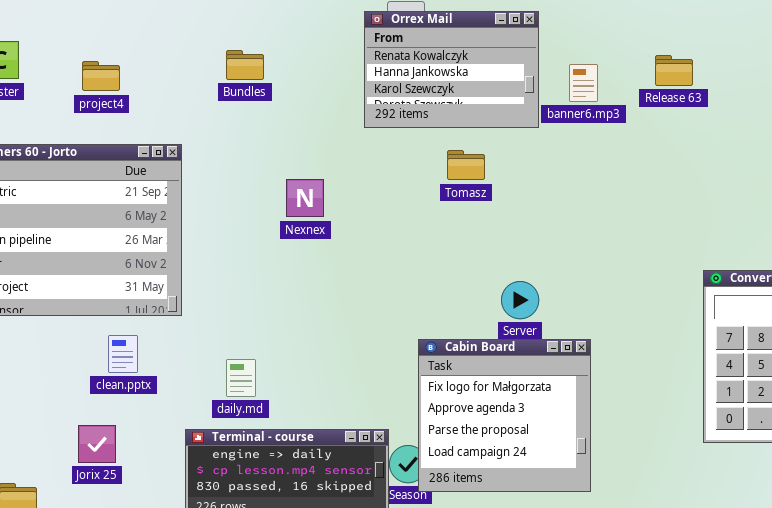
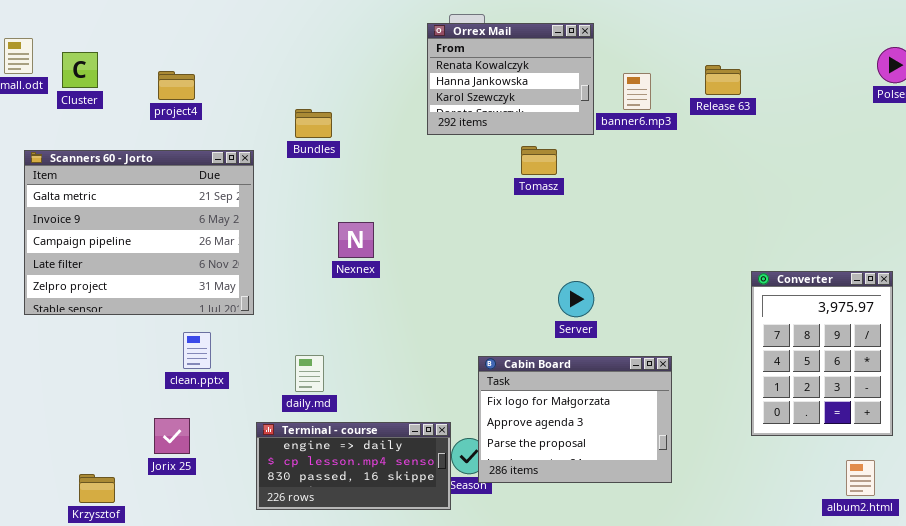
Bundles: [226,50,264,80] -> [295,109,332,138], moved
Tomasz: [447,150,485,180] -> [521,146,557,175], moved
Nexnex: [286,179,324,217] -> [338,222,374,258], moved
Cabin Board: [418,339,591,492] -> [478,356,672,483], resized

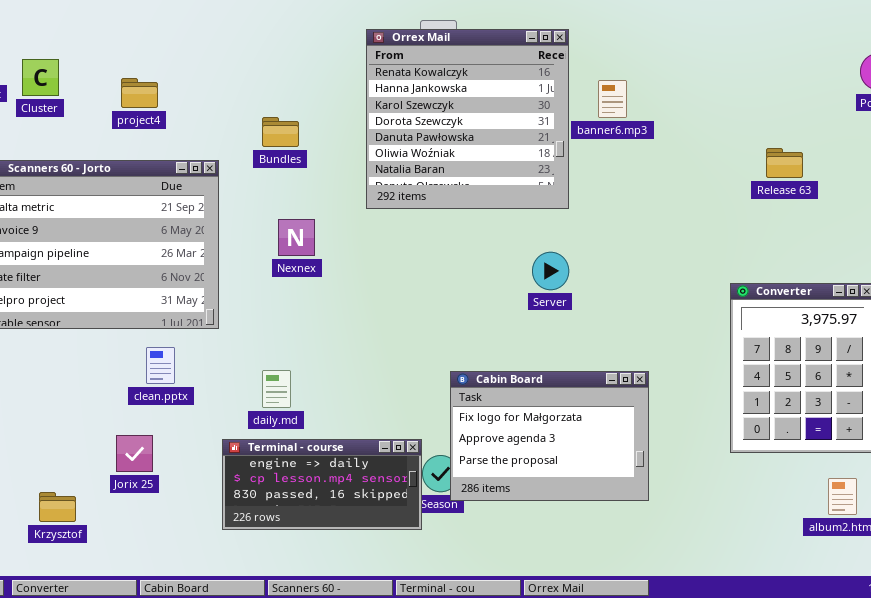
Orrex Mail: [427,23,594,135] -> [366,29,569,209], resized
Release 63: [705,65,741,95] -> [766,148,803,178], moved
Nexnex: [338,222,374,258] -> [278,219,315,256], moved
Server: [558,281,594,317] -> [532,252,569,290], moved

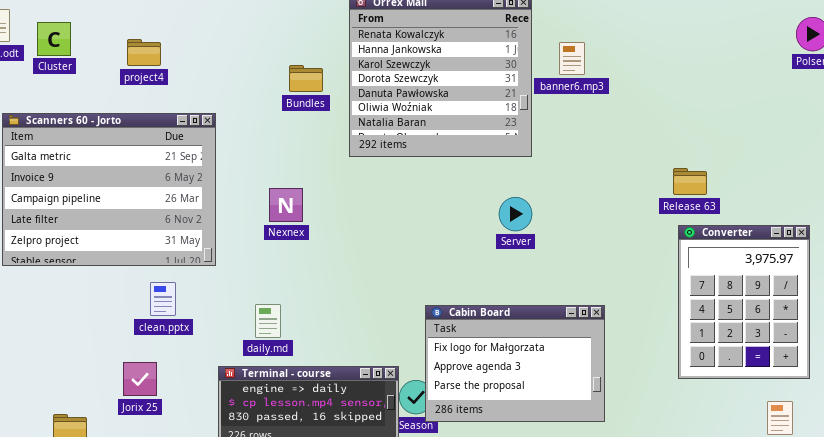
Bundles: [262,117,299,147] -> [289,65,323,92], moved
Release 63: [766,148,803,178] -> [673,168,707,195], moved
Nexnex: [278,219,315,256] -> [269,188,303,222], moved

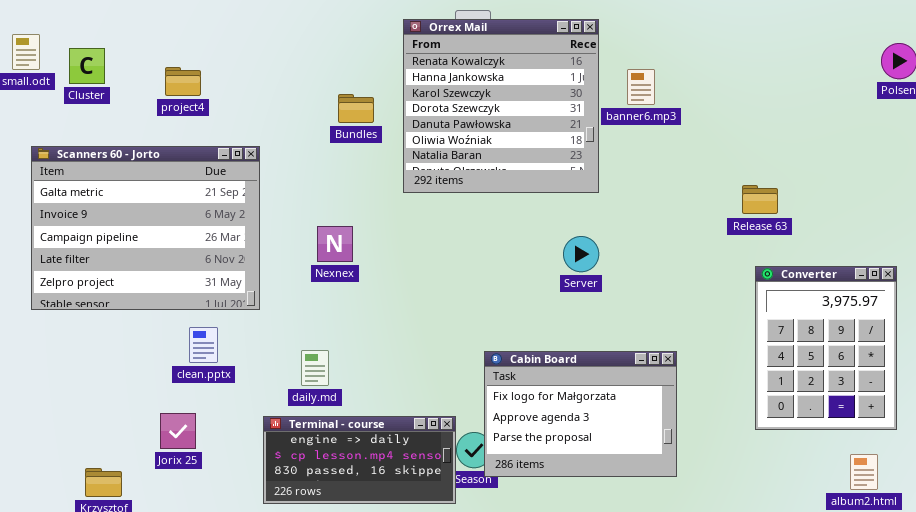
Release 63: [673,168,707,195] -> [742,185,778,214], moved

